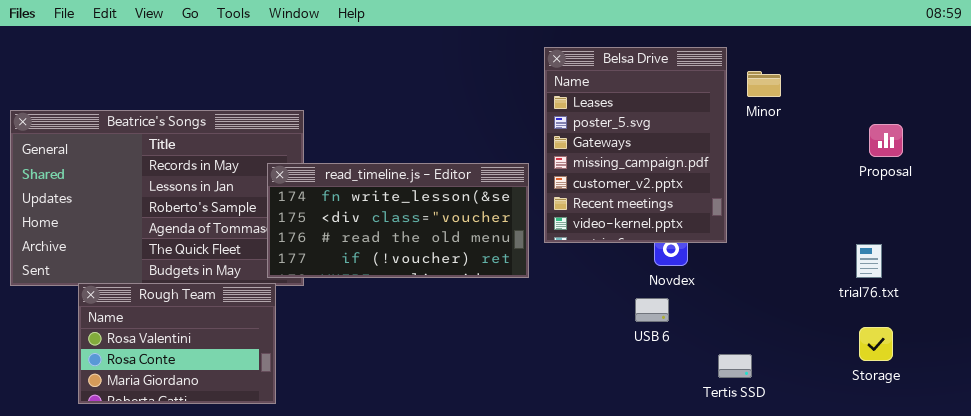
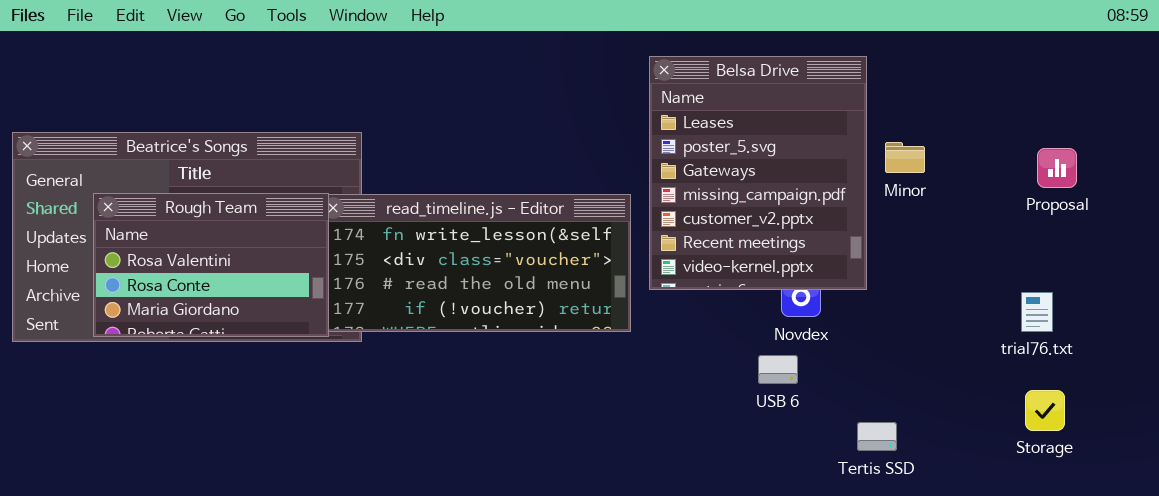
Minor: [747,71,781,97] -> [885,142,925,173], moved
Rough Team: [78,283,276,404] -> [93,193,329,337], moved

